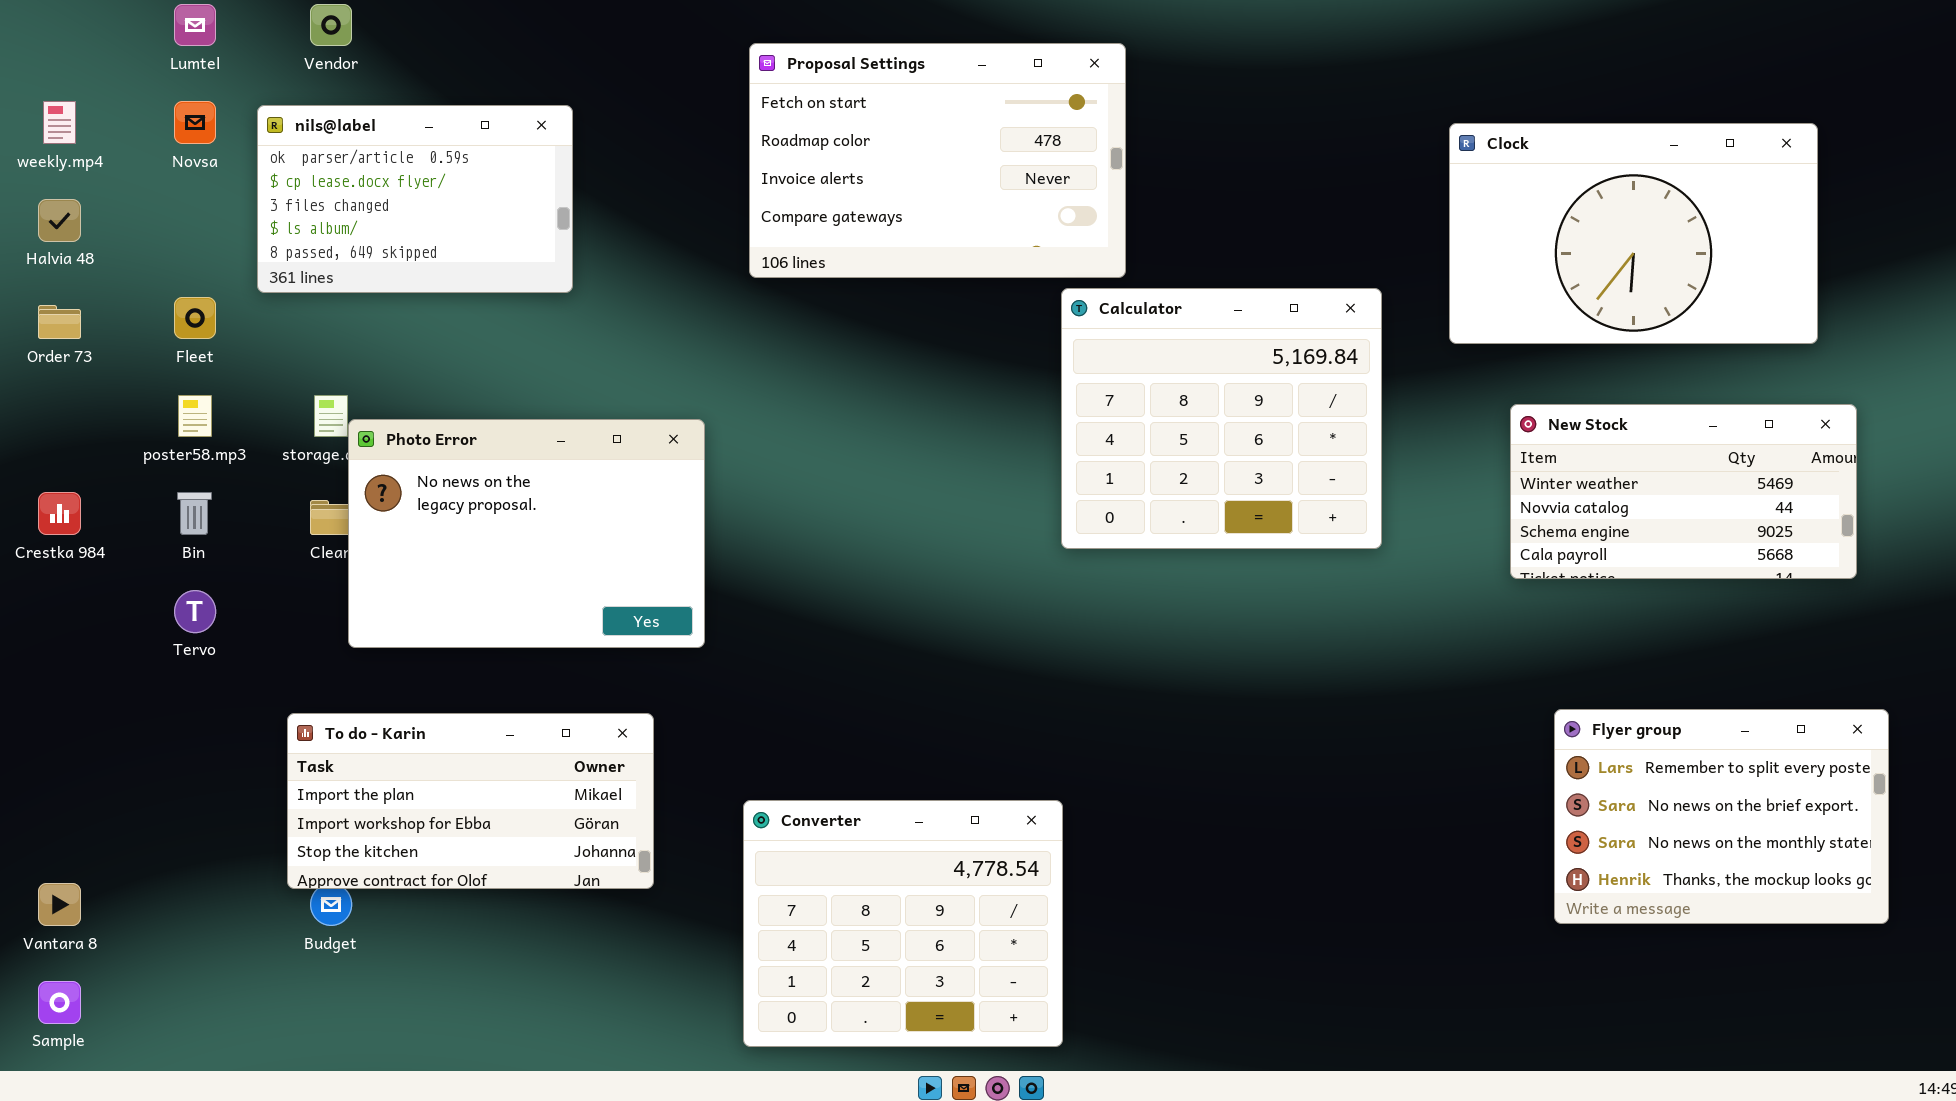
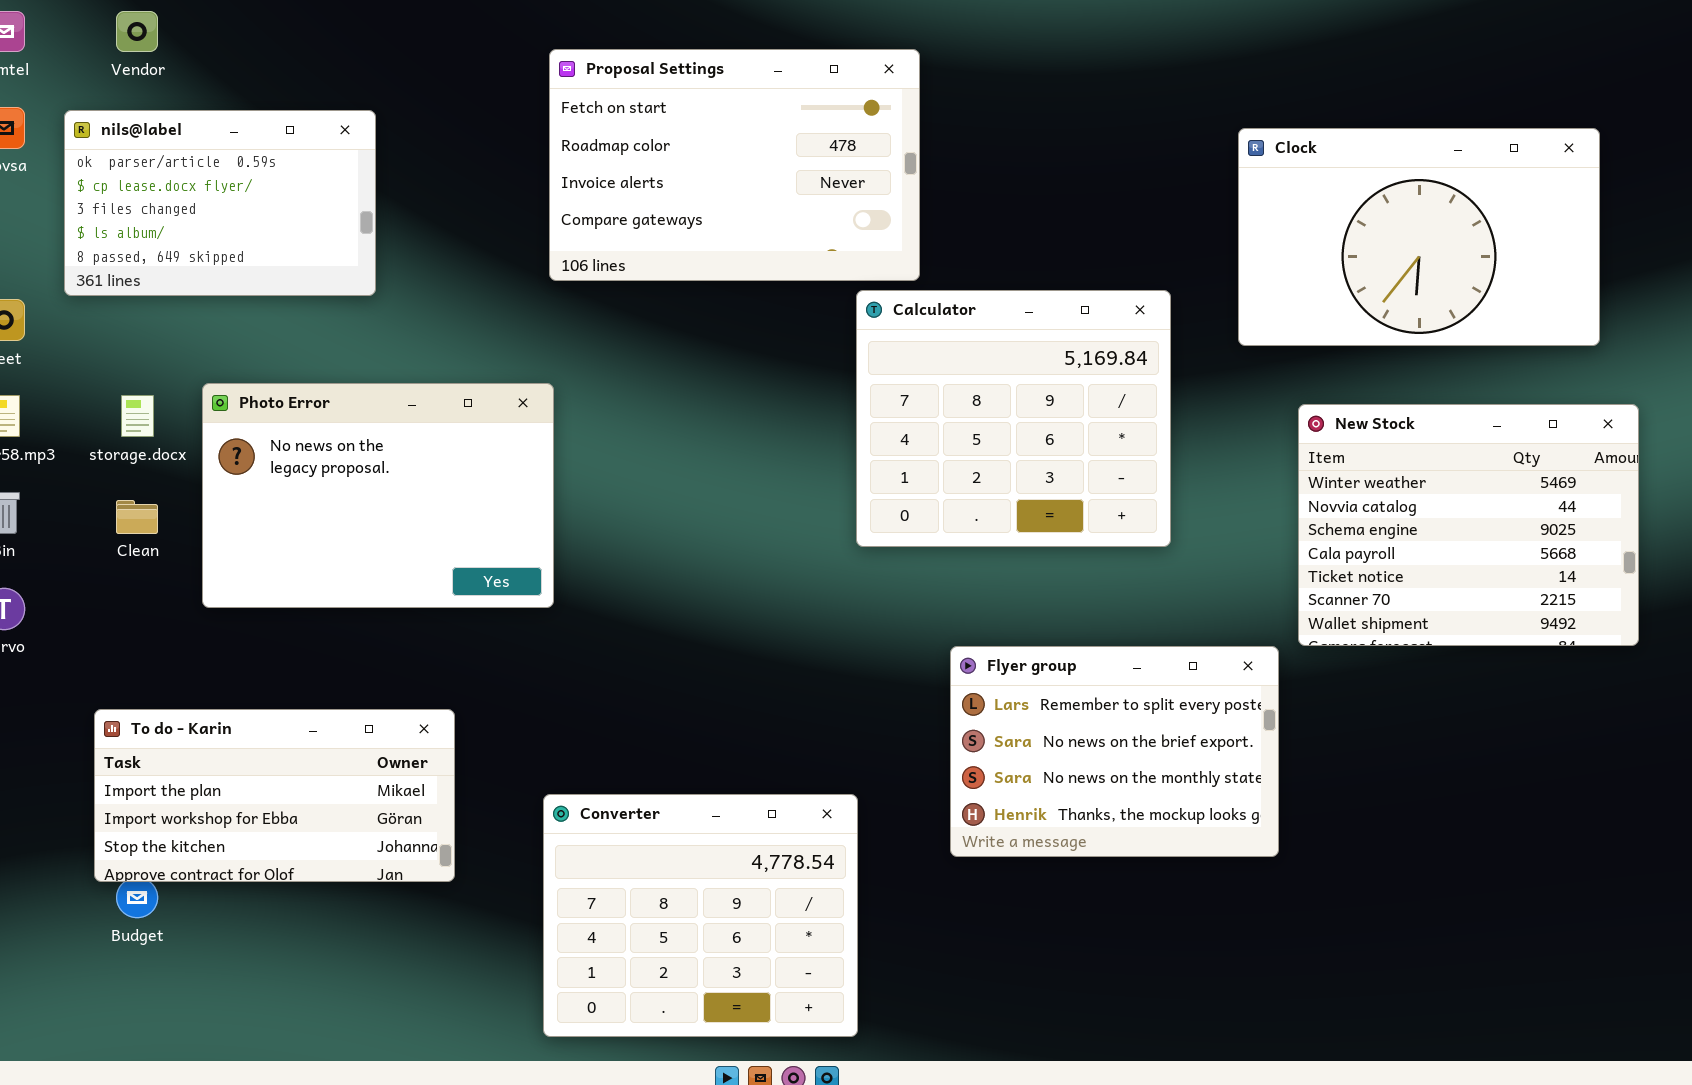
New Stock: [1510,404,1857,579] -> [1298,404,1639,646], resized
Photo Error: [348,419,705,648] -> [202,383,554,608], moved
Flyer group: [1554,709,1889,924] -> [950,646,1279,857], moved

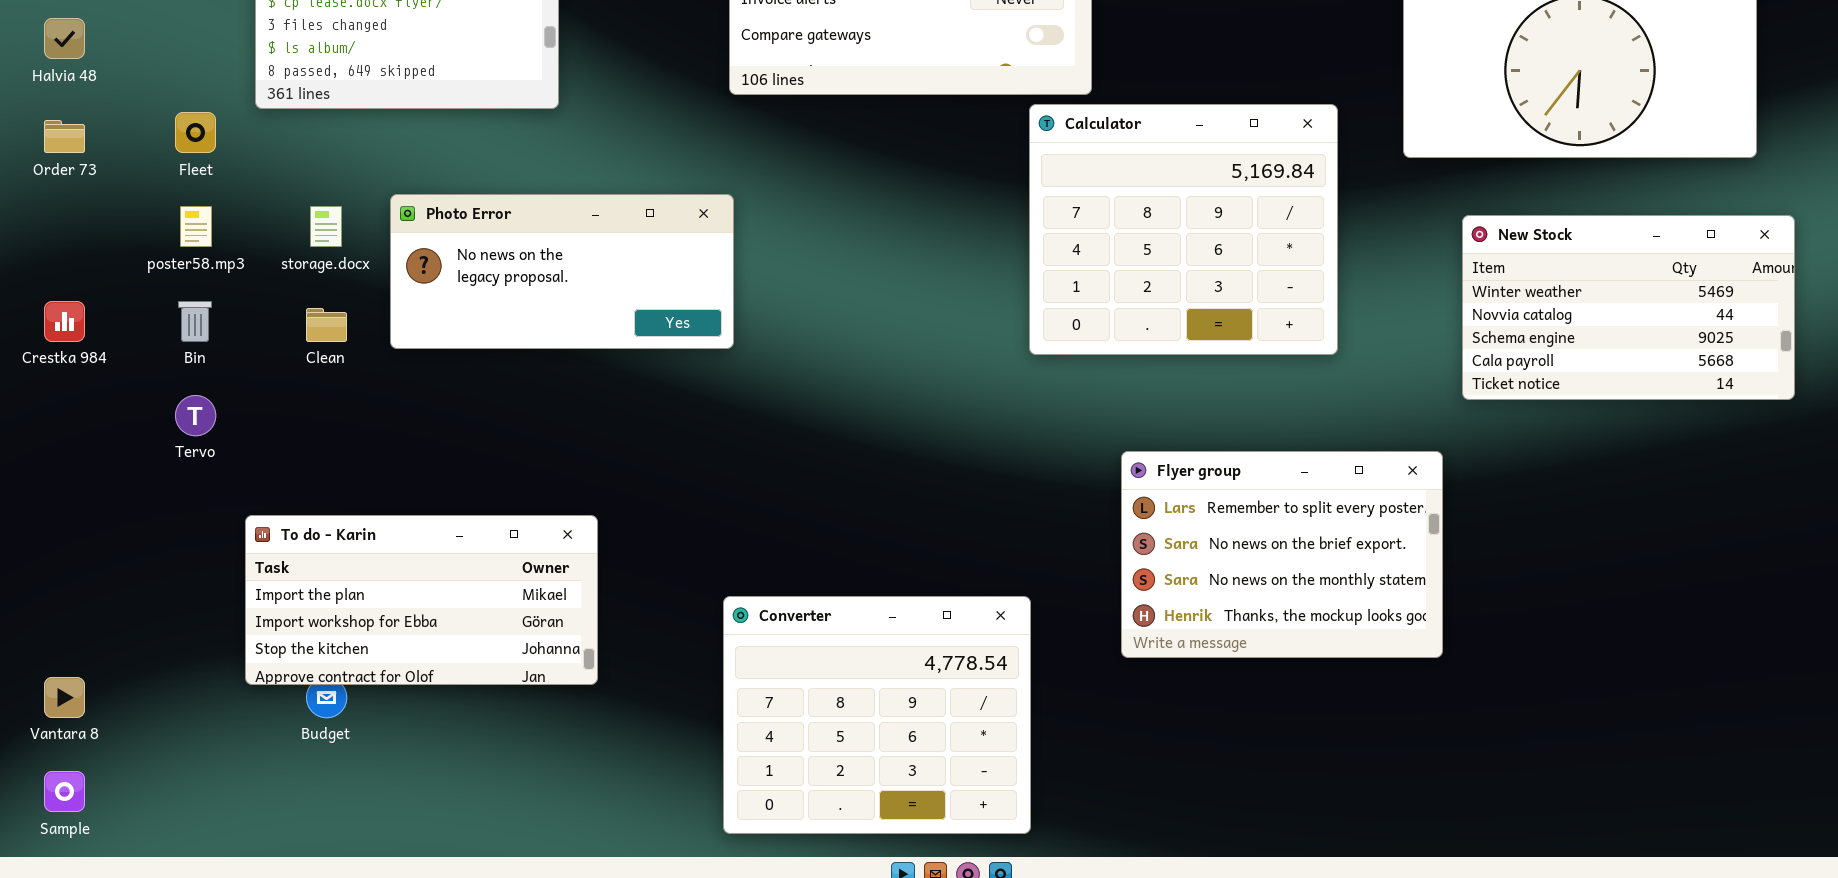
Photo Error: [202,383,554,608] -> [390,194,734,349], resized
New Stock: [1298,404,1639,646] -> [1462,215,1795,400], resized
To do - Karin: [94,709,455,882] -> [245,515,598,685], moved

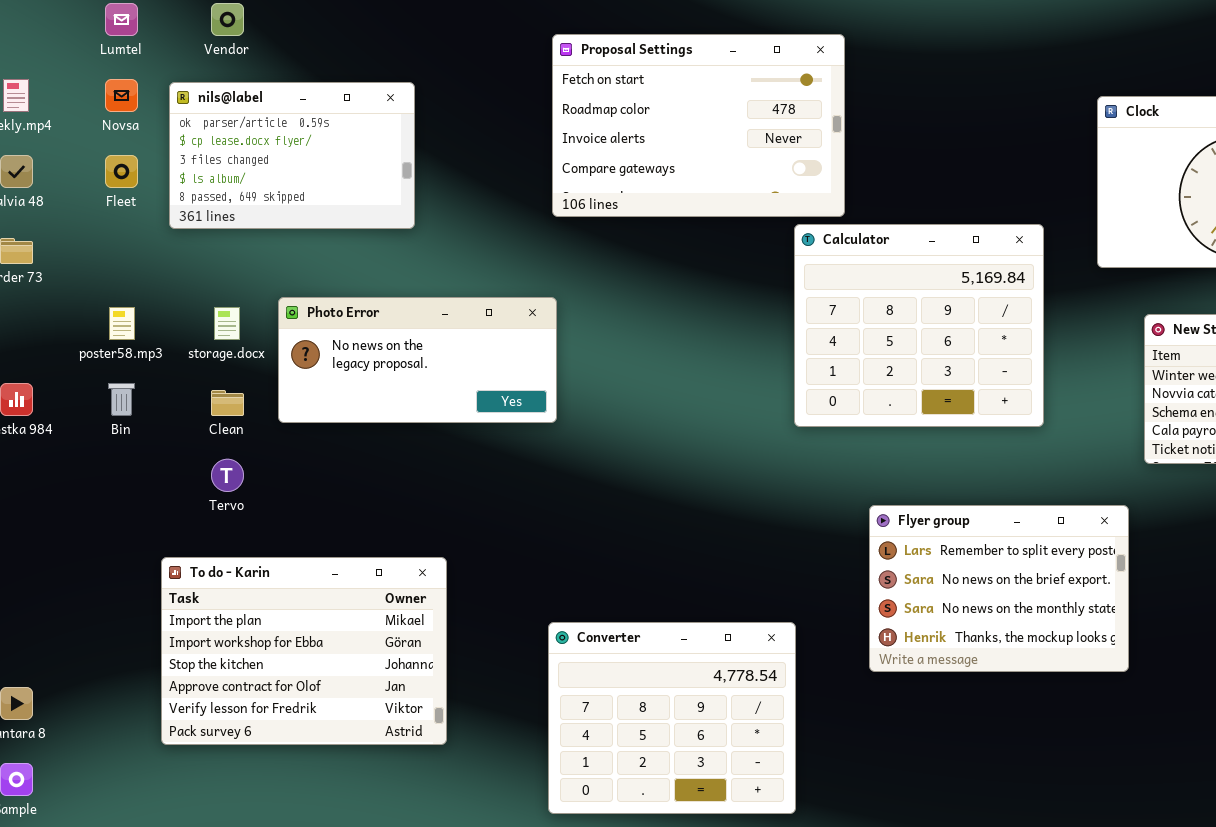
Fleet: [175,112,216,153] -> [105,155,138,188], moved
Tervo: [175,395,216,436] -> [211,459,244,492], moved
To do - Karin: [245,515,598,685] -> [161,557,447,745], resized

